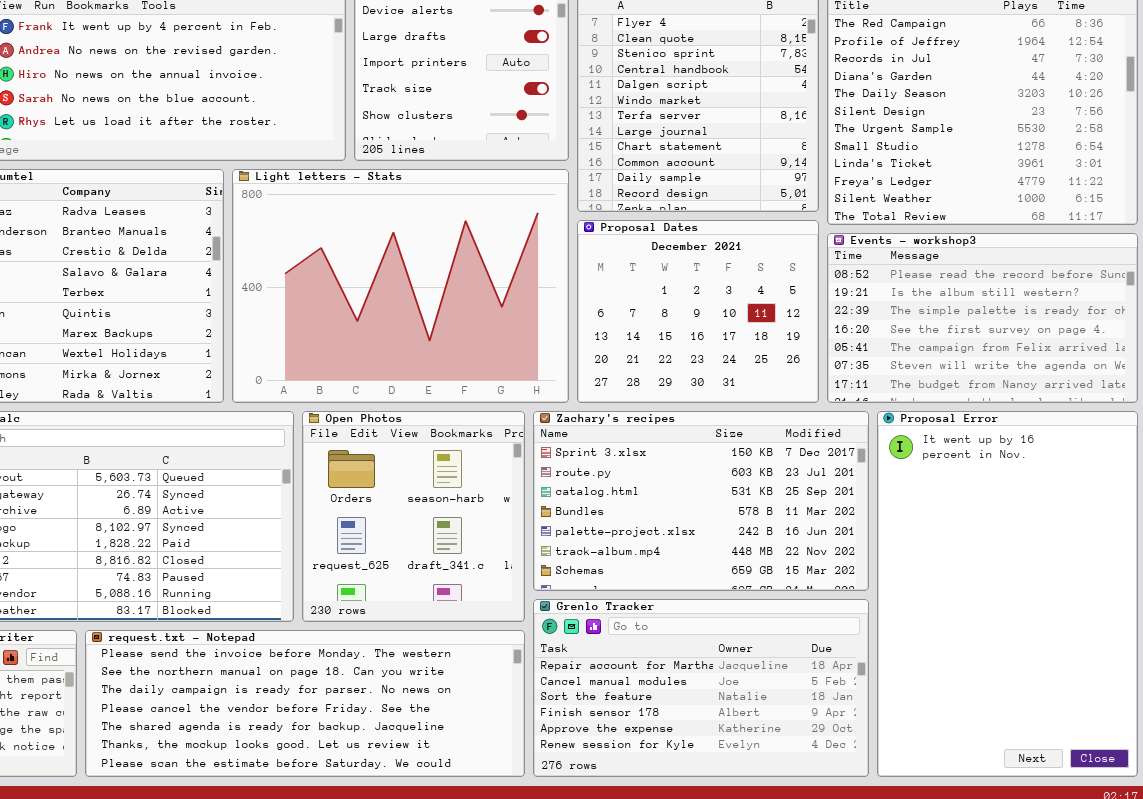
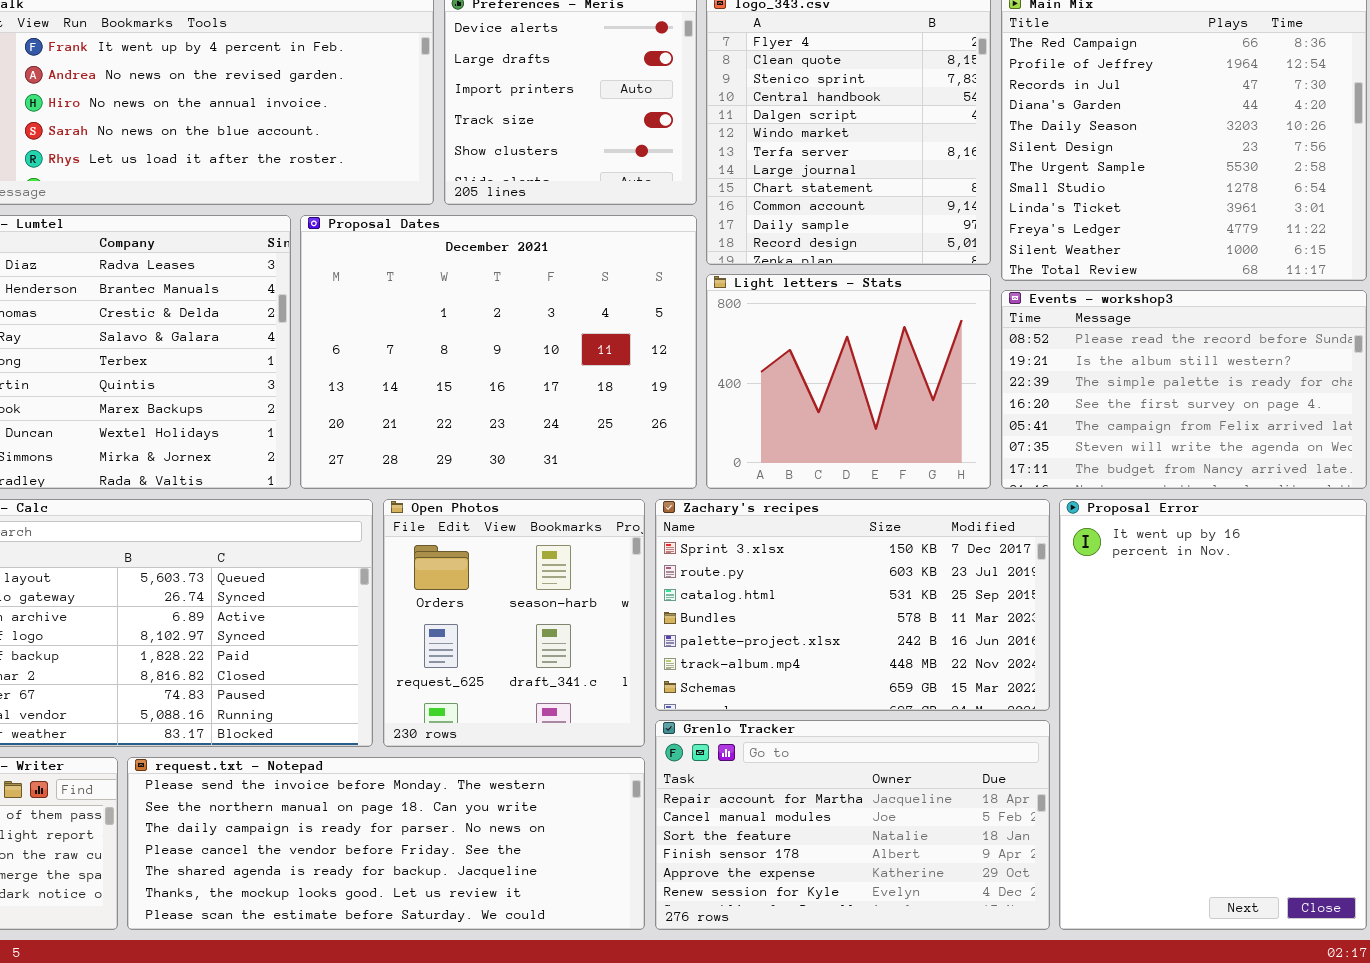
Light letters - Stats: [232,169,569,403] -> [706,274,991,489], moved, resized
Proposal Dates: [577,220,819,403] -> [300,215,697,489], moved, resized

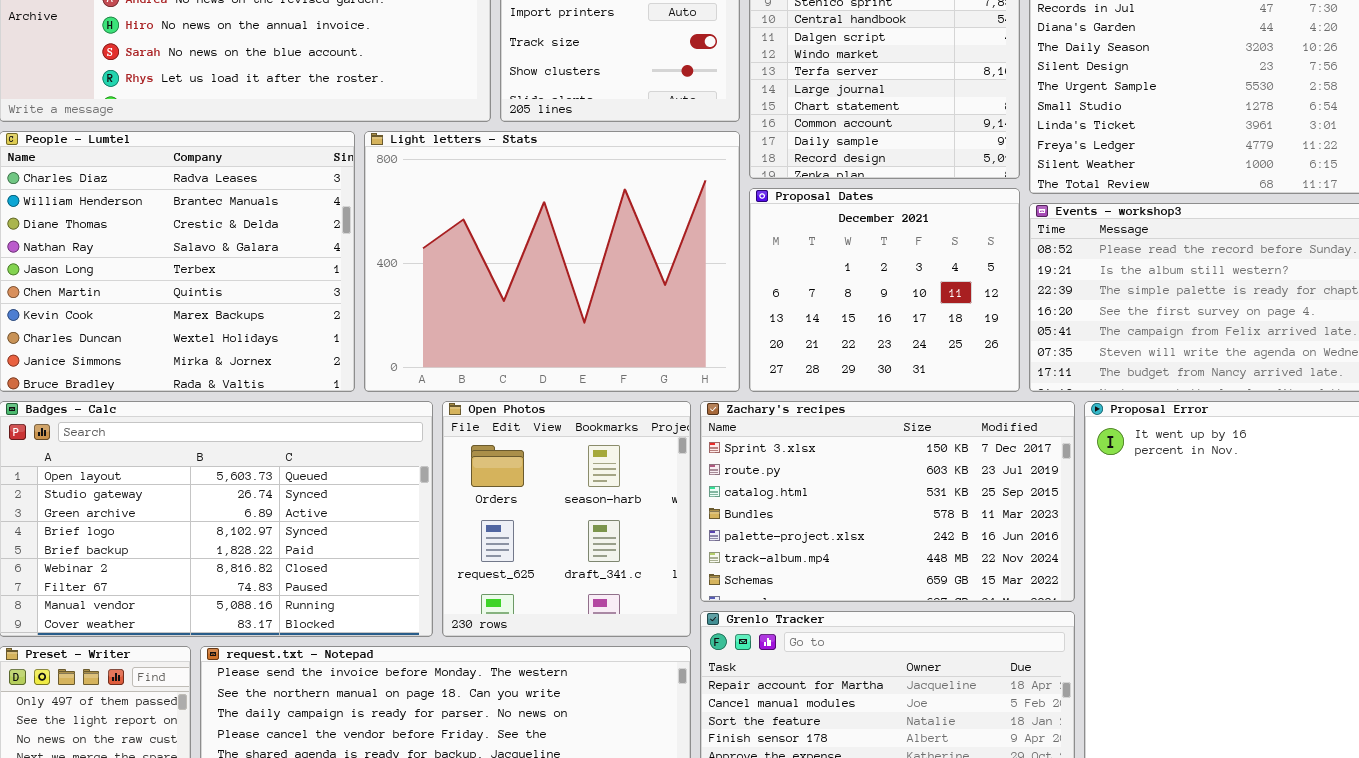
Proposal Dates: [300,215,697,489] -> [749,188,1020,392], moved, resized
Light letters - Stats: [706,274,991,489] -> [364,131,740,392], moved, resized

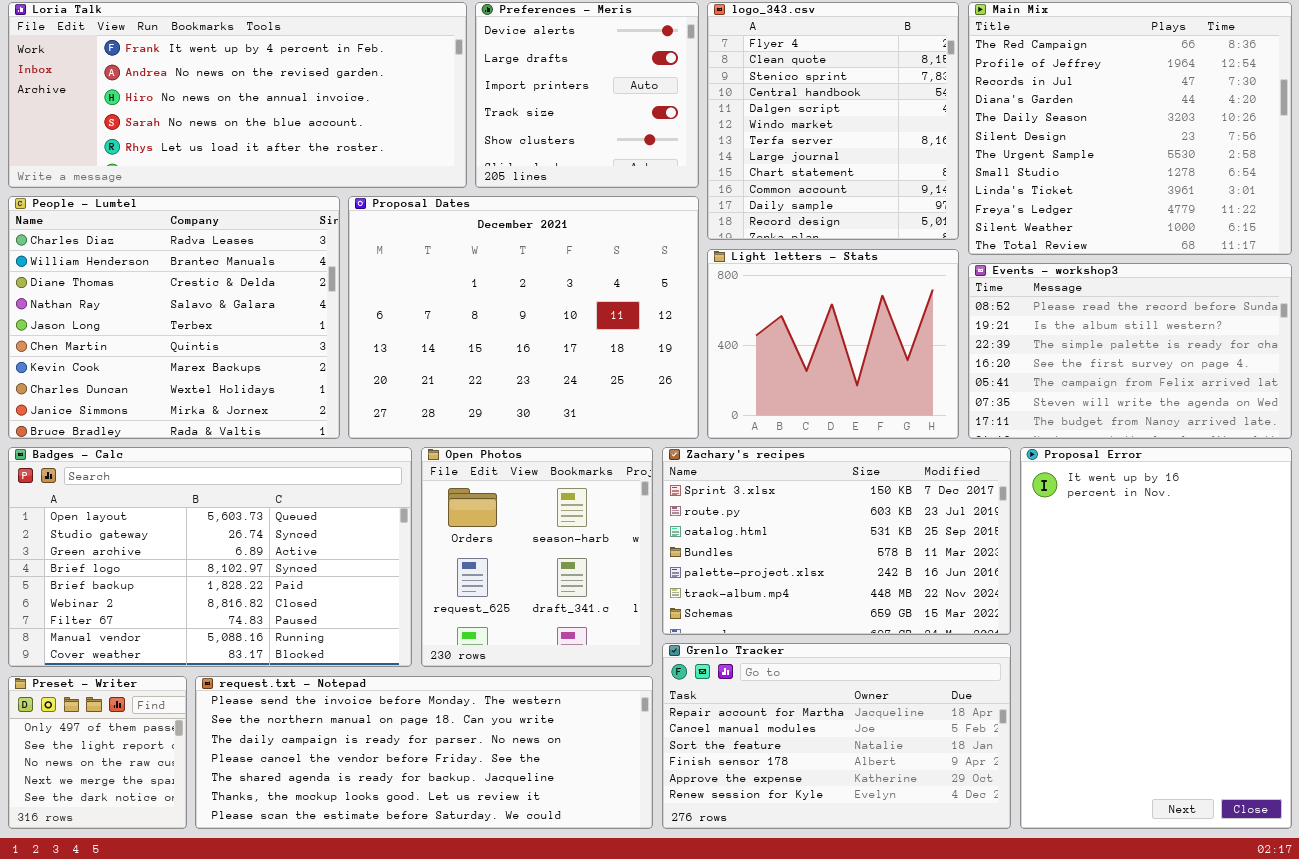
Light letters - Stats: [364,131,740,392] -> [707,249,959,439], moved, resized
Proposal Dates: [749,188,1020,392] -> [348,196,699,439], moved, resized

